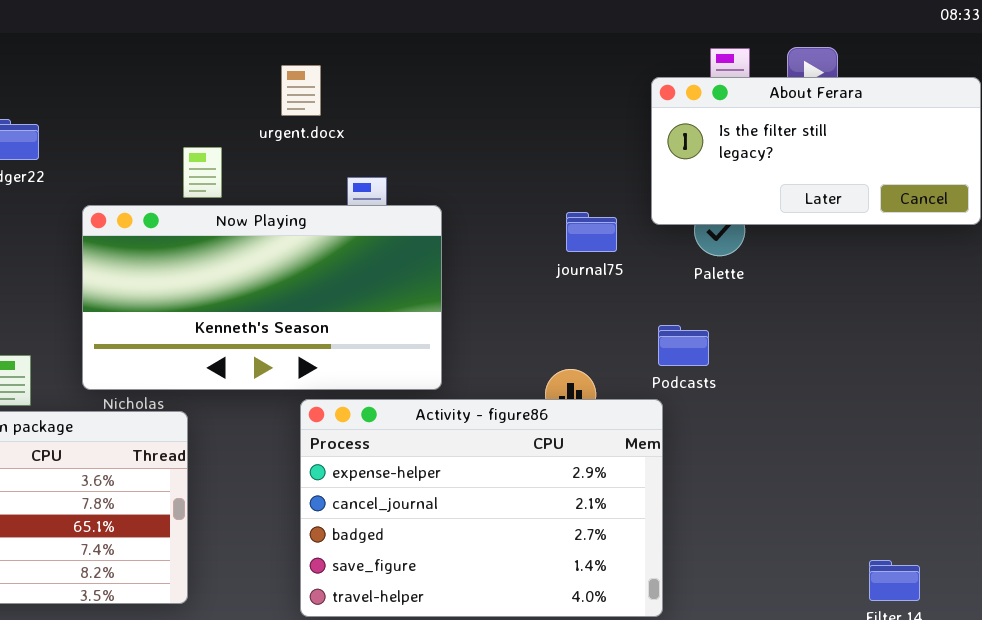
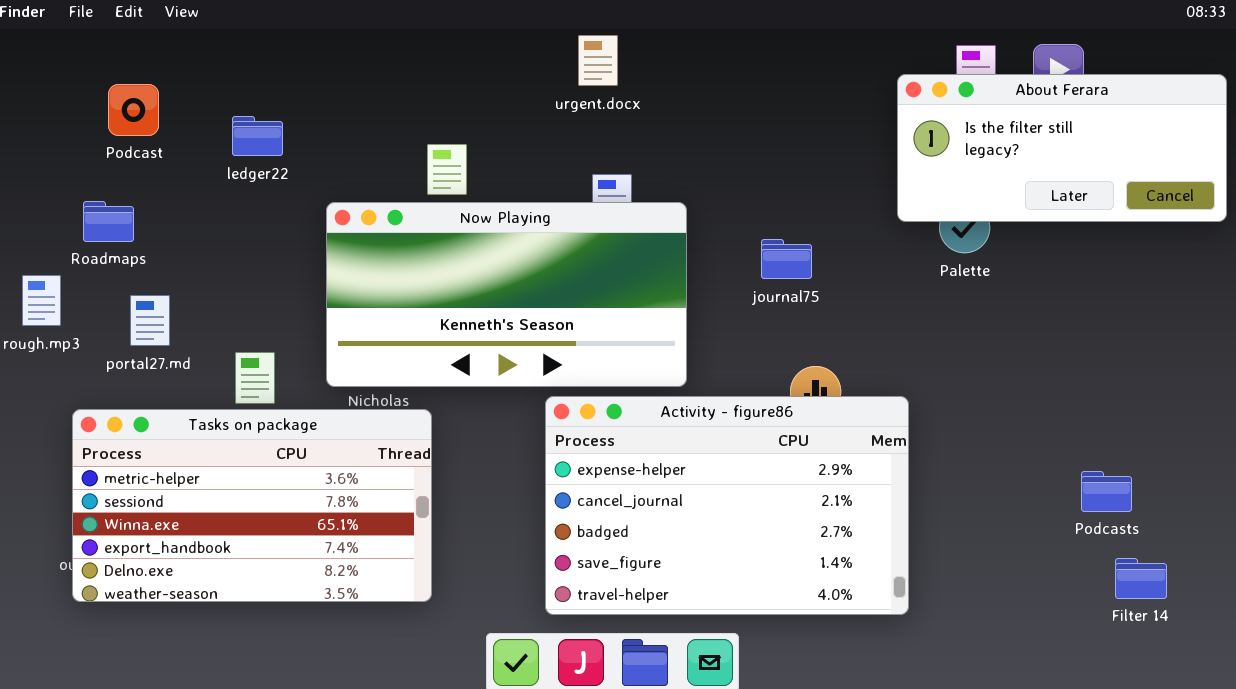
urgent.docx: [281,65,321,116] -> [578,35,618,86], moved
journal75: [566,212,617,252] -> [761,239,812,279], moved
Podcasts: [658,325,709,366] -> [1081,471,1132,512], moved

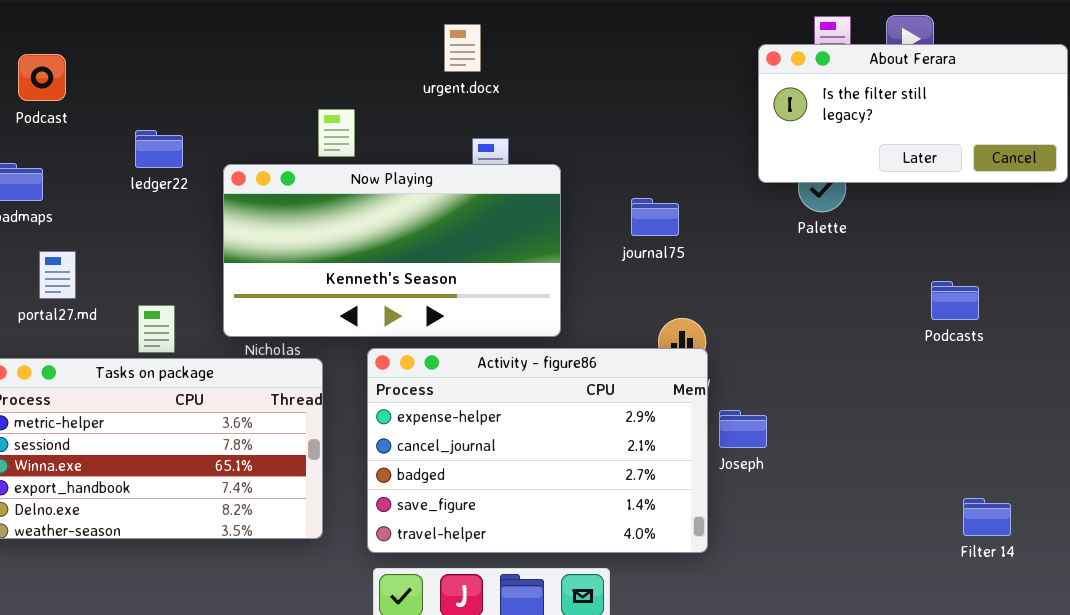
urgent.docx: [578,35,618,86] -> [444,24,481,72], moved
ledger22: [232,116,283,156] -> [135,130,183,168], moved
Activity - figure86: [545,396,909,615] -> [367,348,708,553], moved
Podcasts: [1081,471,1132,512] -> [931,281,979,320], moved

